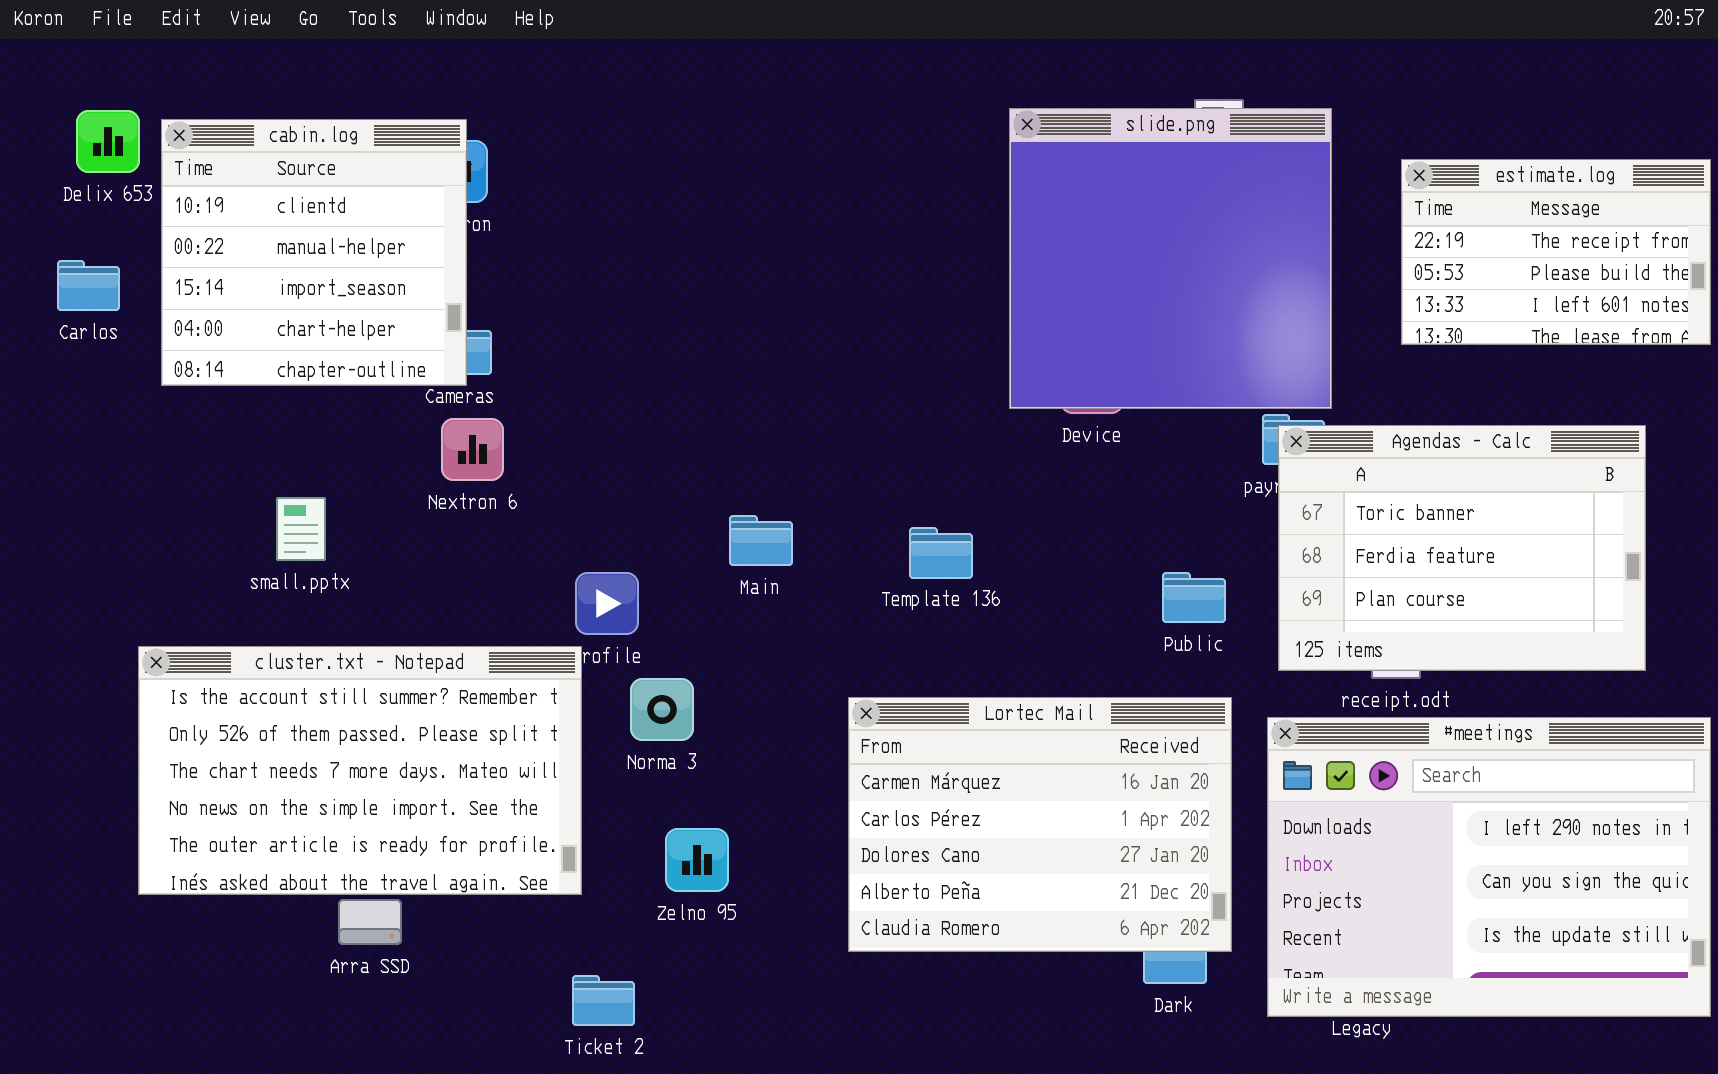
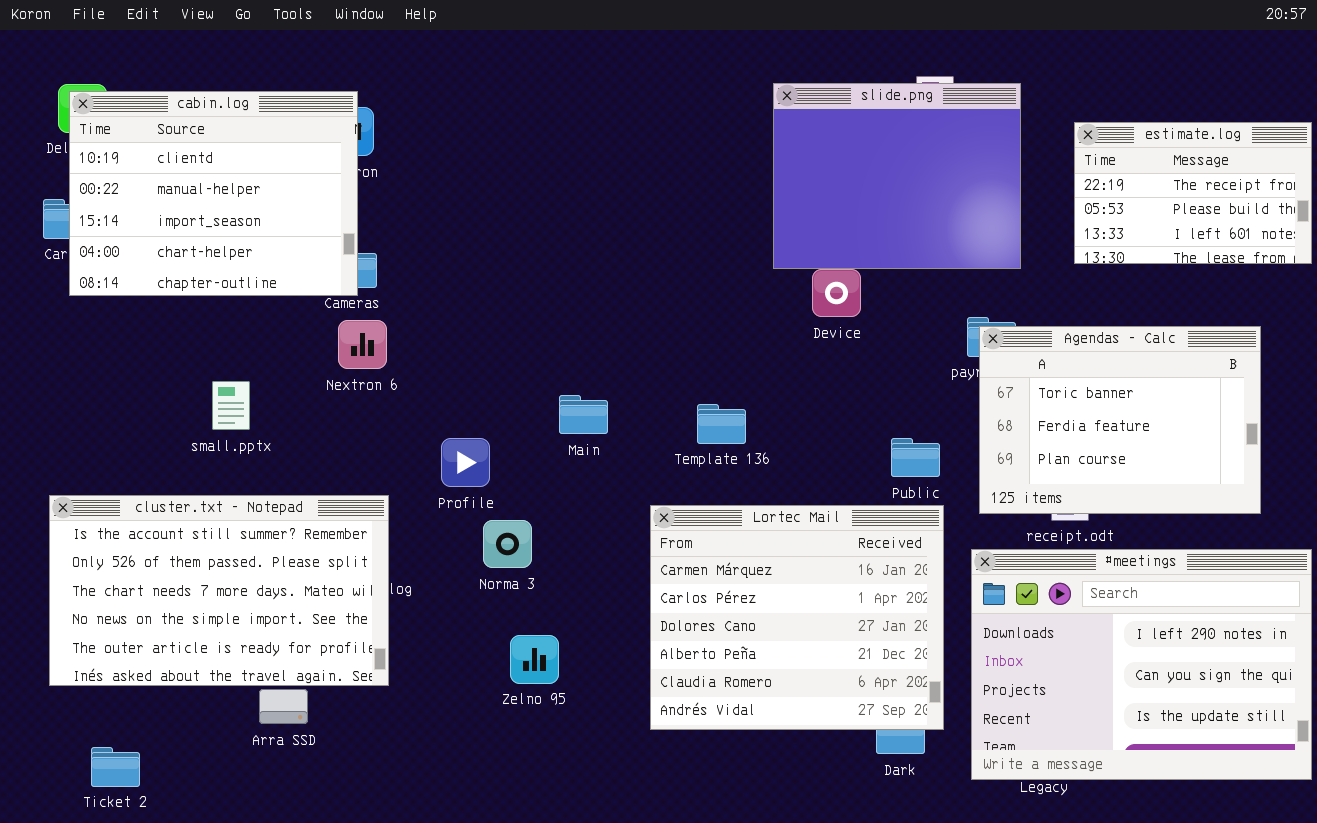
slide.png: [1009,108,1332,409] -> [773,83,1021,269], resized
cabin.log: [161,119,467,386] -> [69,91,358,296], resized
cluster.txt - Notepad: [138,646,582,895] -> [49,495,389,686], moved
Lortec Mail: [848,697,1232,952] -> [650,505,944,730], resized
Ticket 2: [572,975,635,1026] -> [91,747,140,787], moved

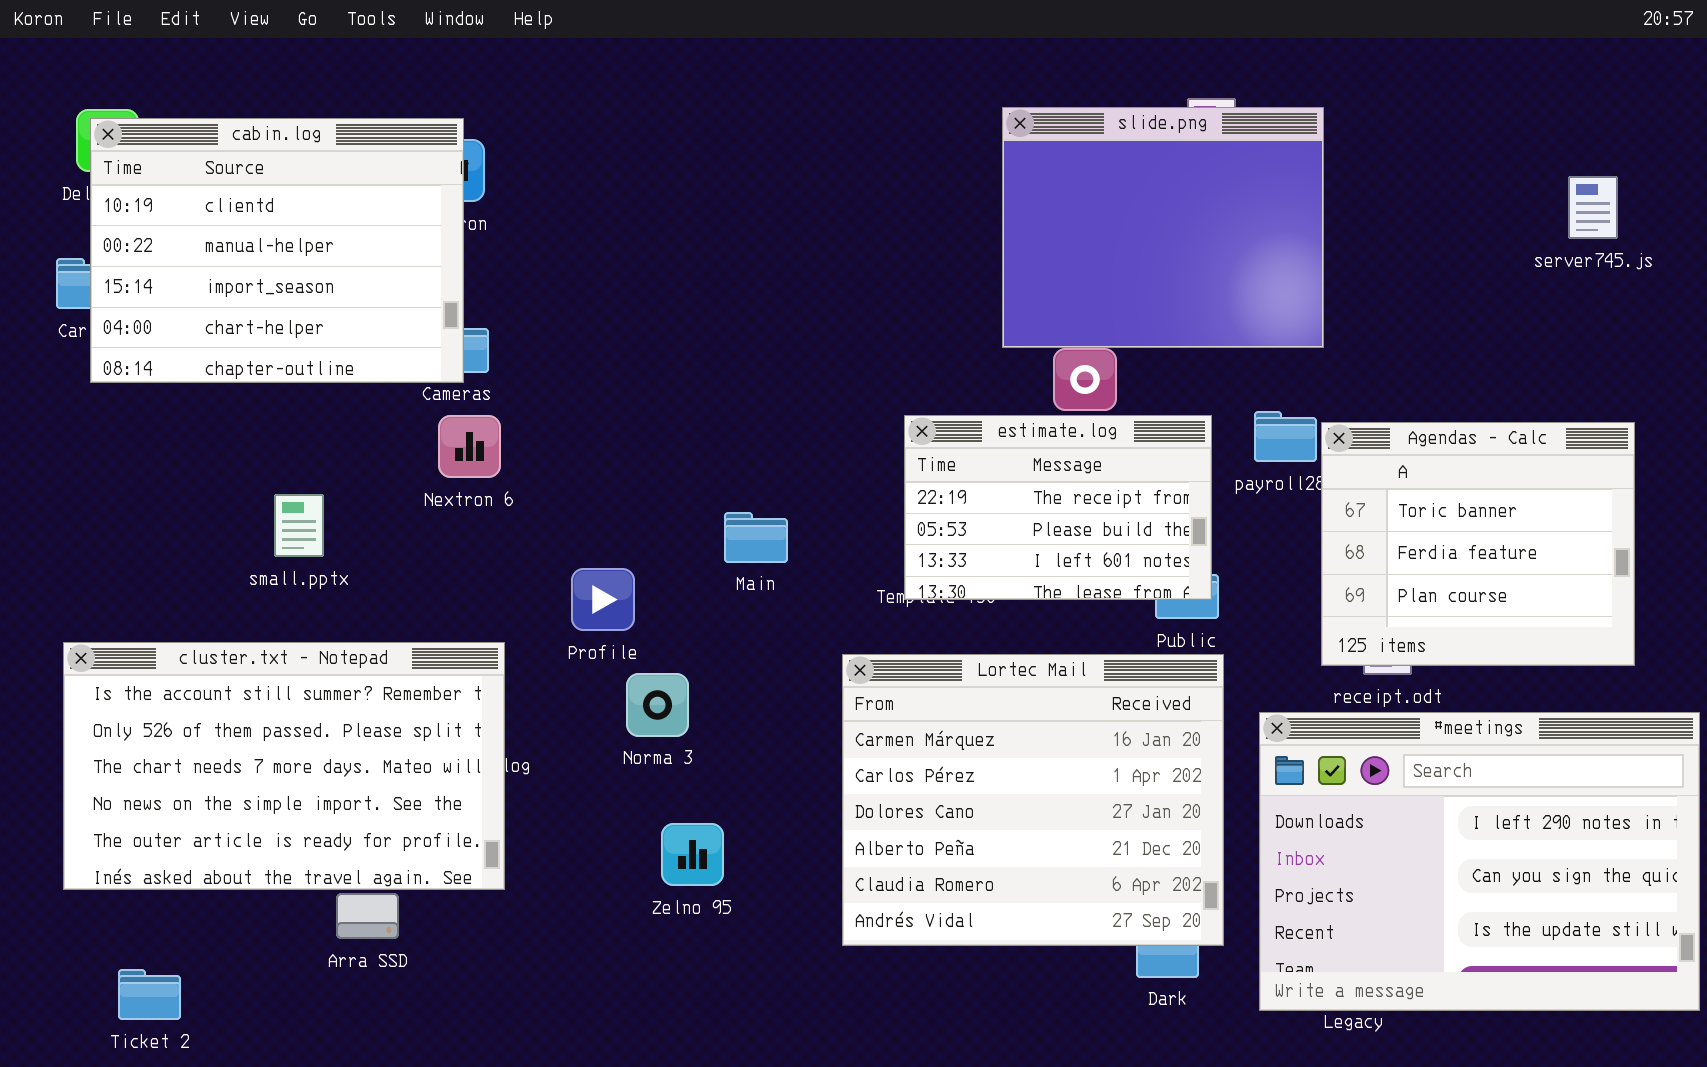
estimate.log: [1074,122,1312,264] -> [904,415,1212,600], moved
Agendas - Calc: [979,326,1261,514] -> [1321,422,1635,666], resized

